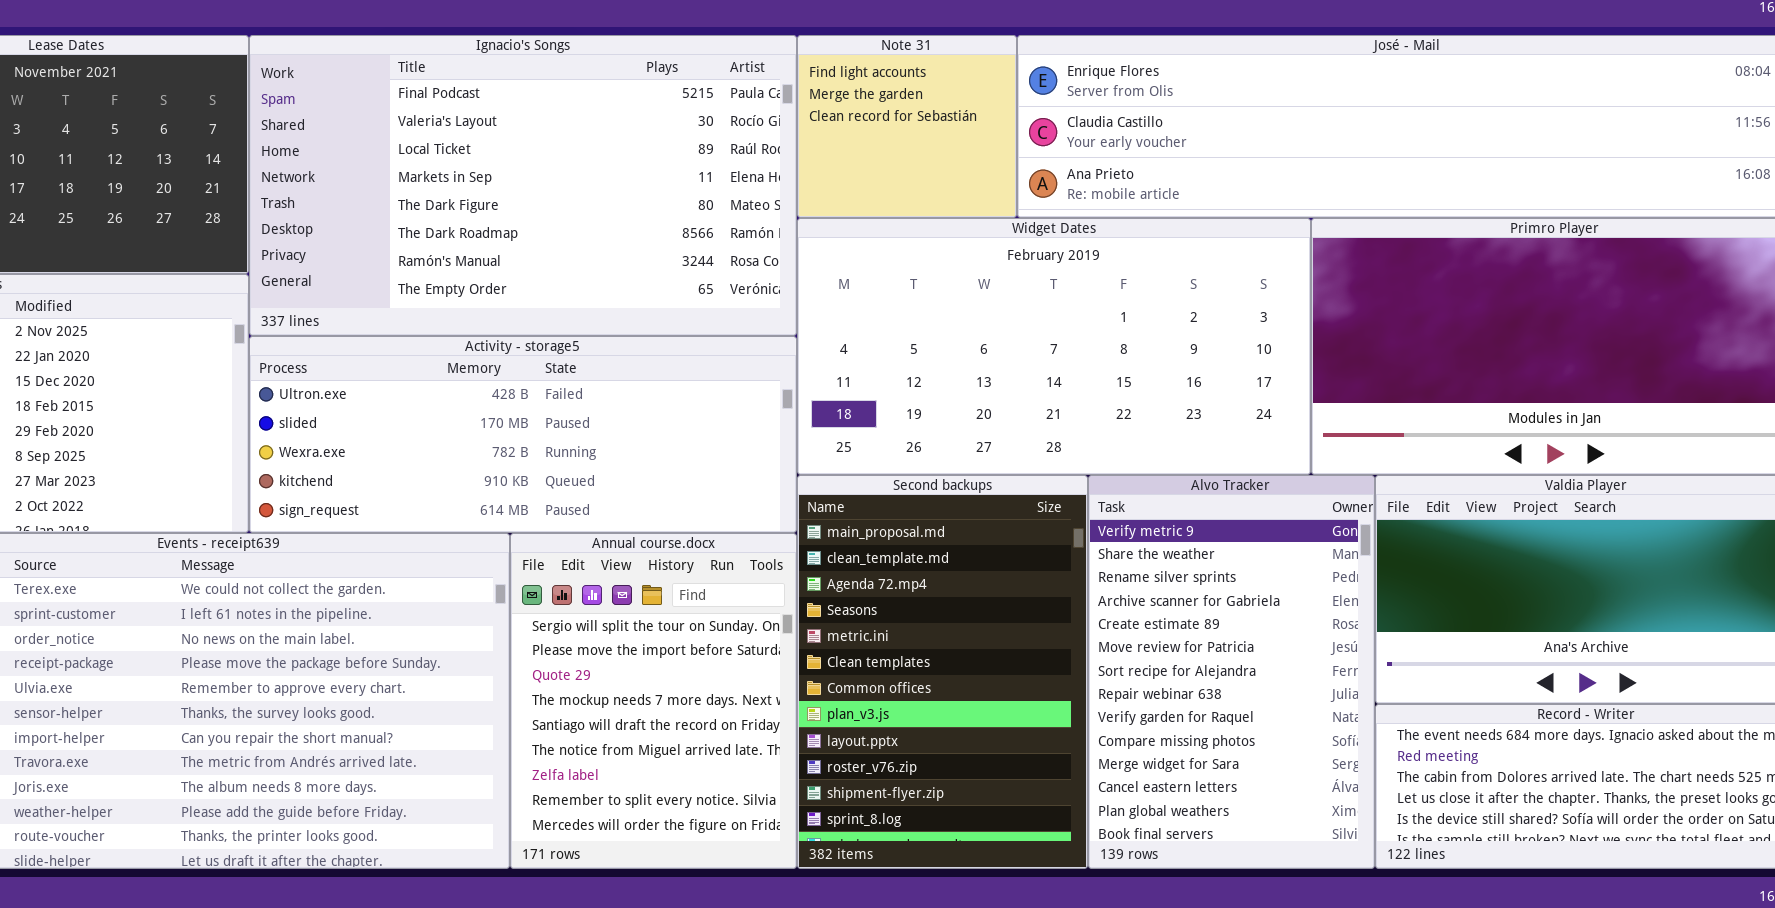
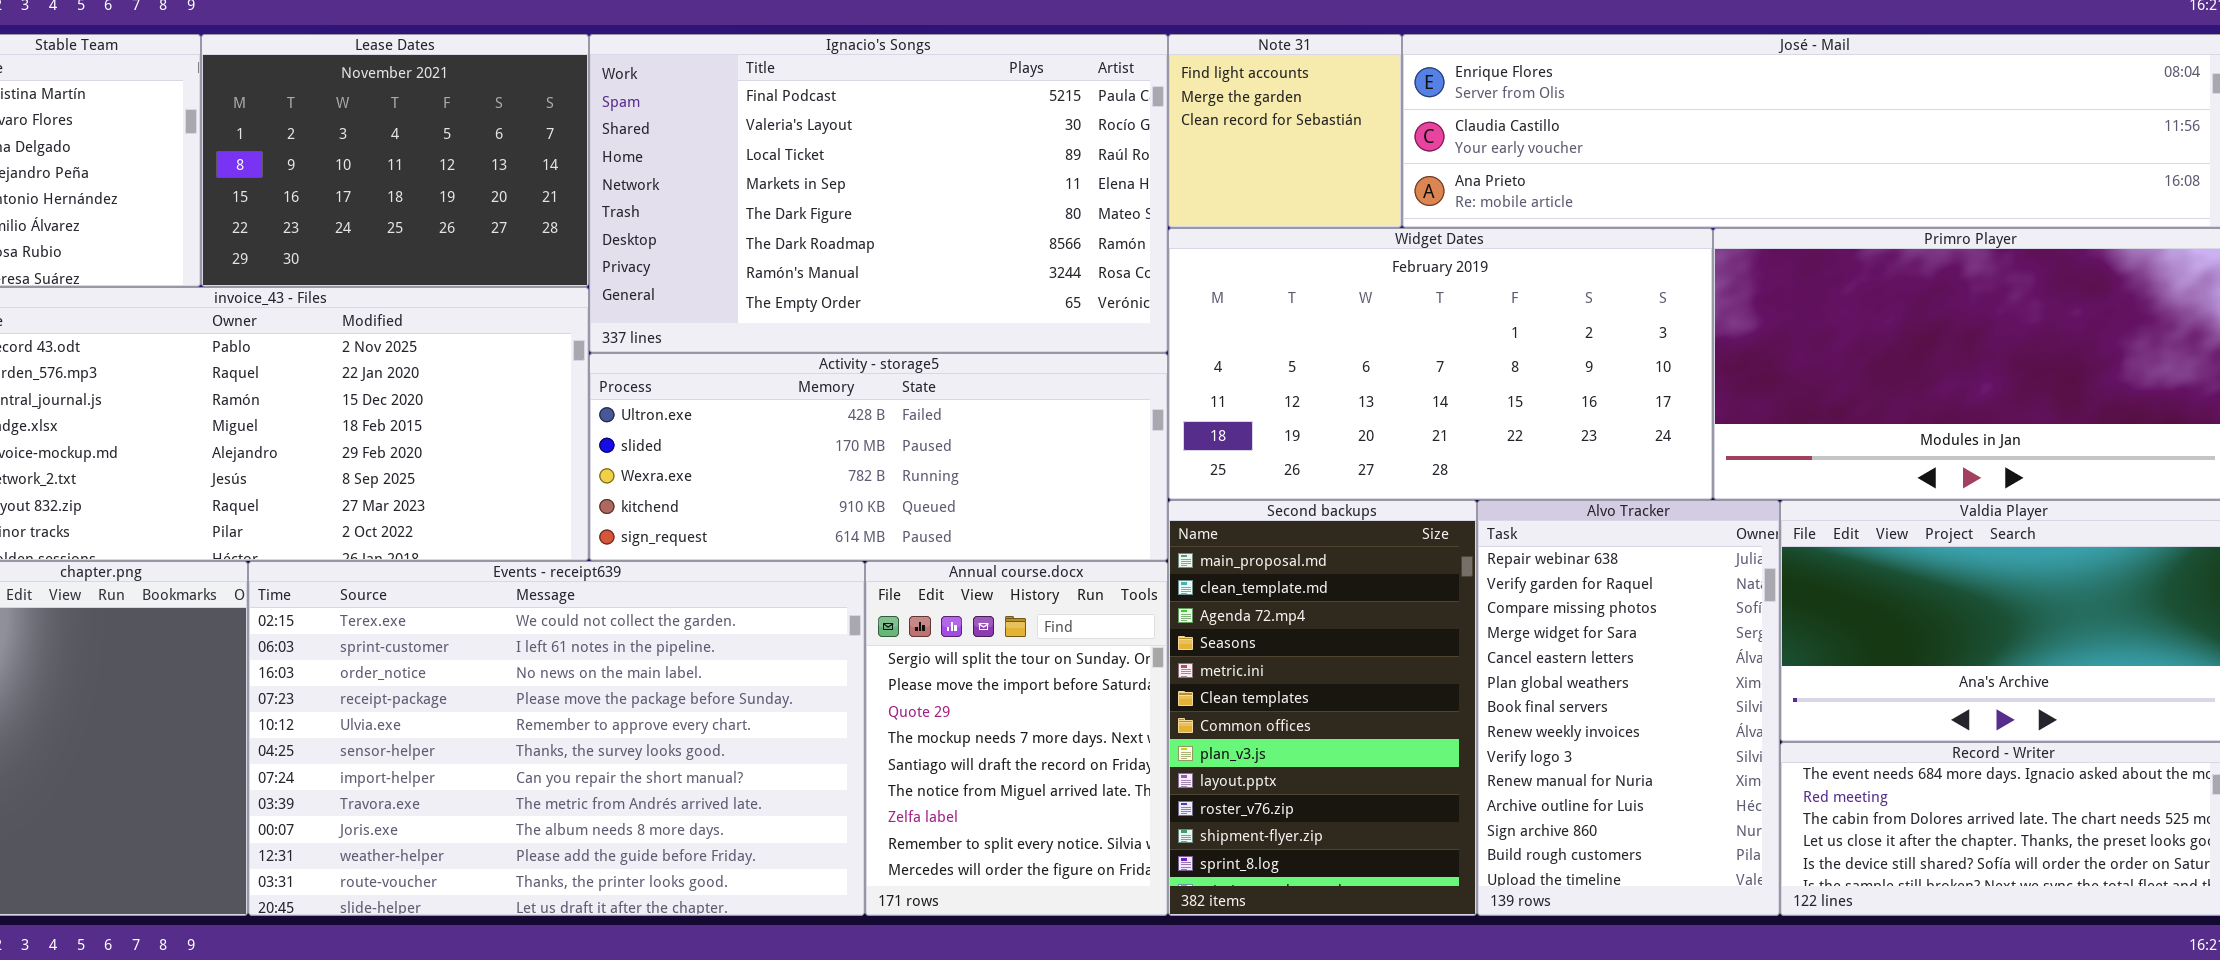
Alvo Tracker: [1088,475,1375,869] -> [1477,500,1780,916], scrolled down 7 rows

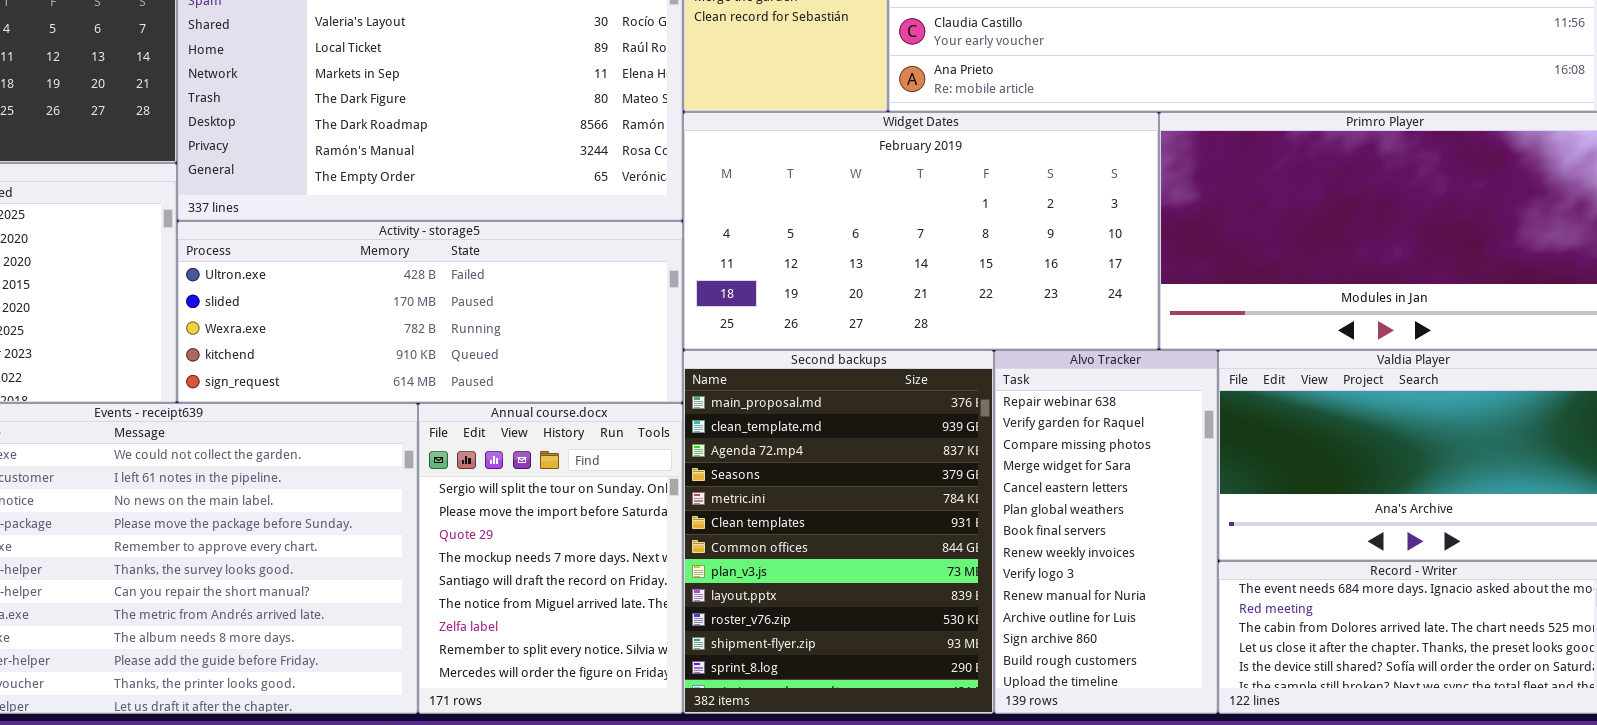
Second backups: [1168,500,1477,916] -> [683,350,994,714], resized
Alvo Tracker: [1477,500,1780,916] -> [994,350,1218,714], resized

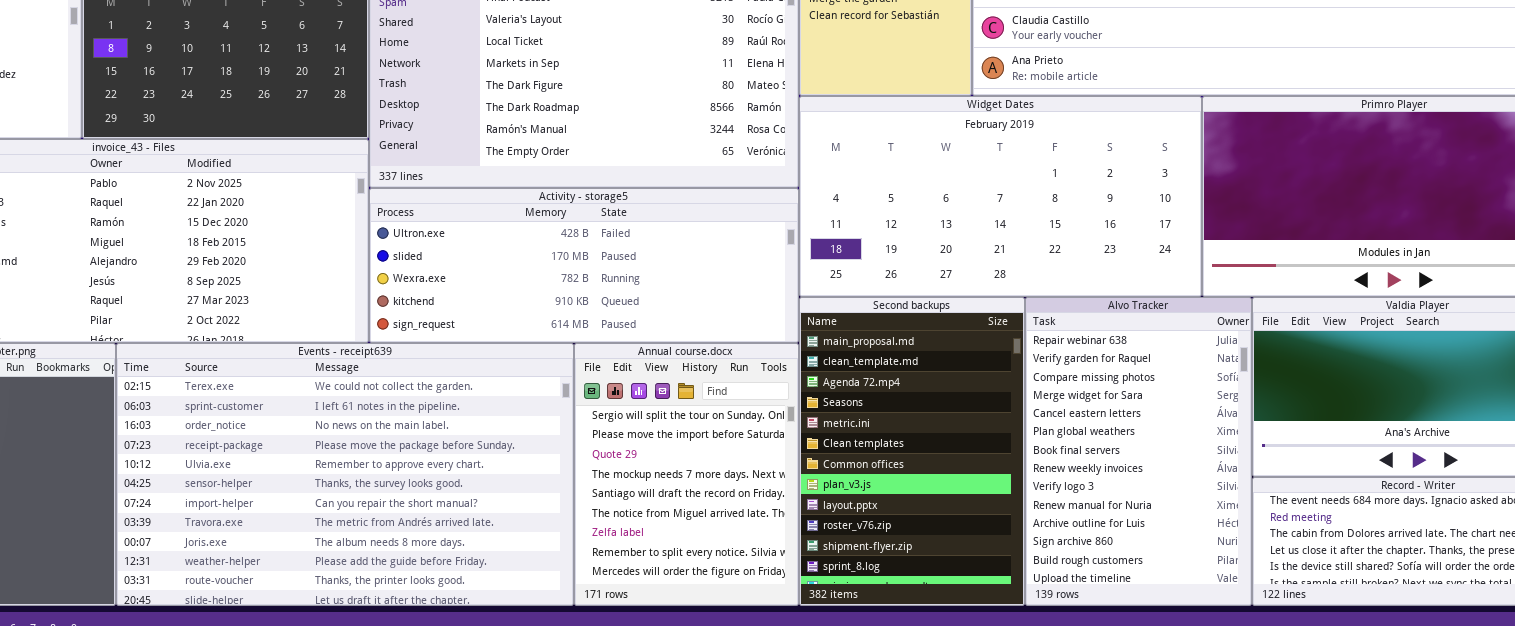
Second backups: [683,350,994,714] -> [799,297,1025,606], resized
Alvo Tracker: [994,350,1218,714] -> [1025,297,1252,606], resized

